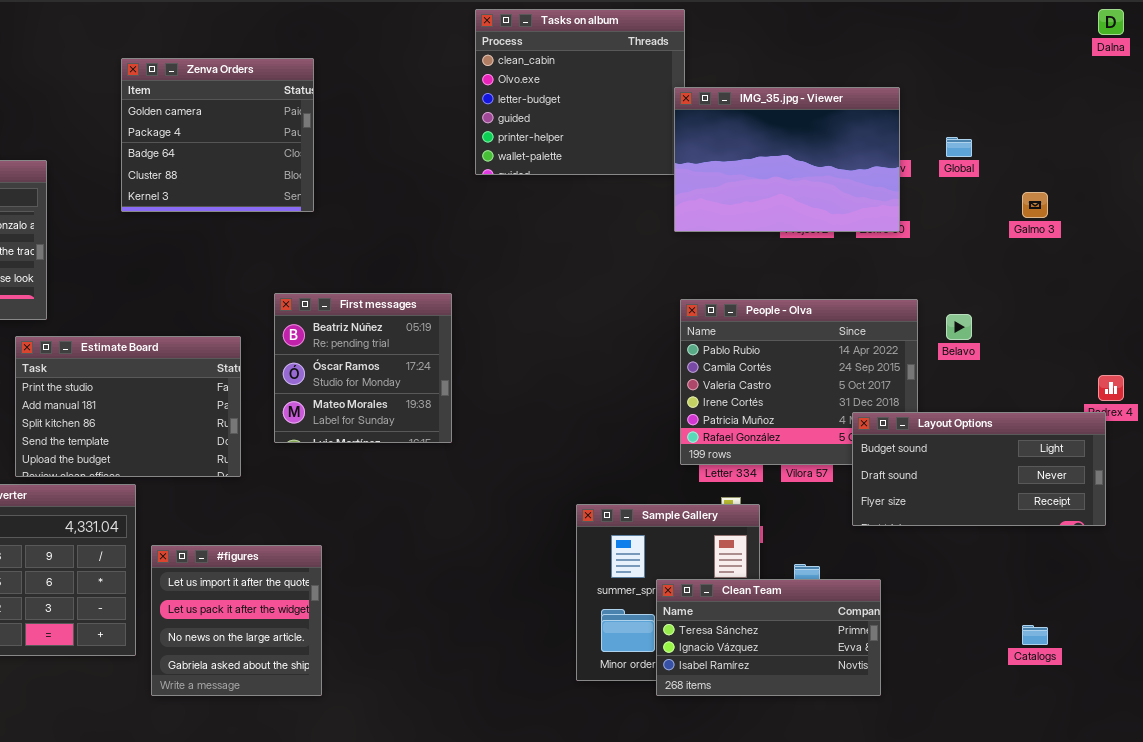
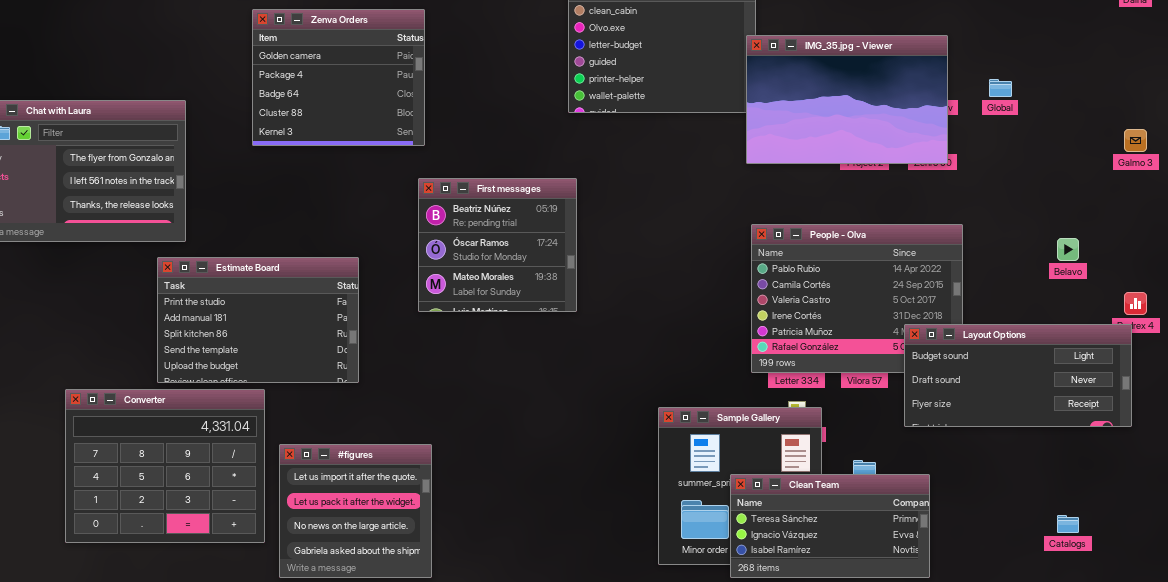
Galmo 3: [1022,192,1048,218] -> [1124,129,1147,152], moved
First messages: [274,293,452,443] -> [418,178,577,312], moved
Belavo: [946,314,972,340] -> [1057,238,1079,261], moved

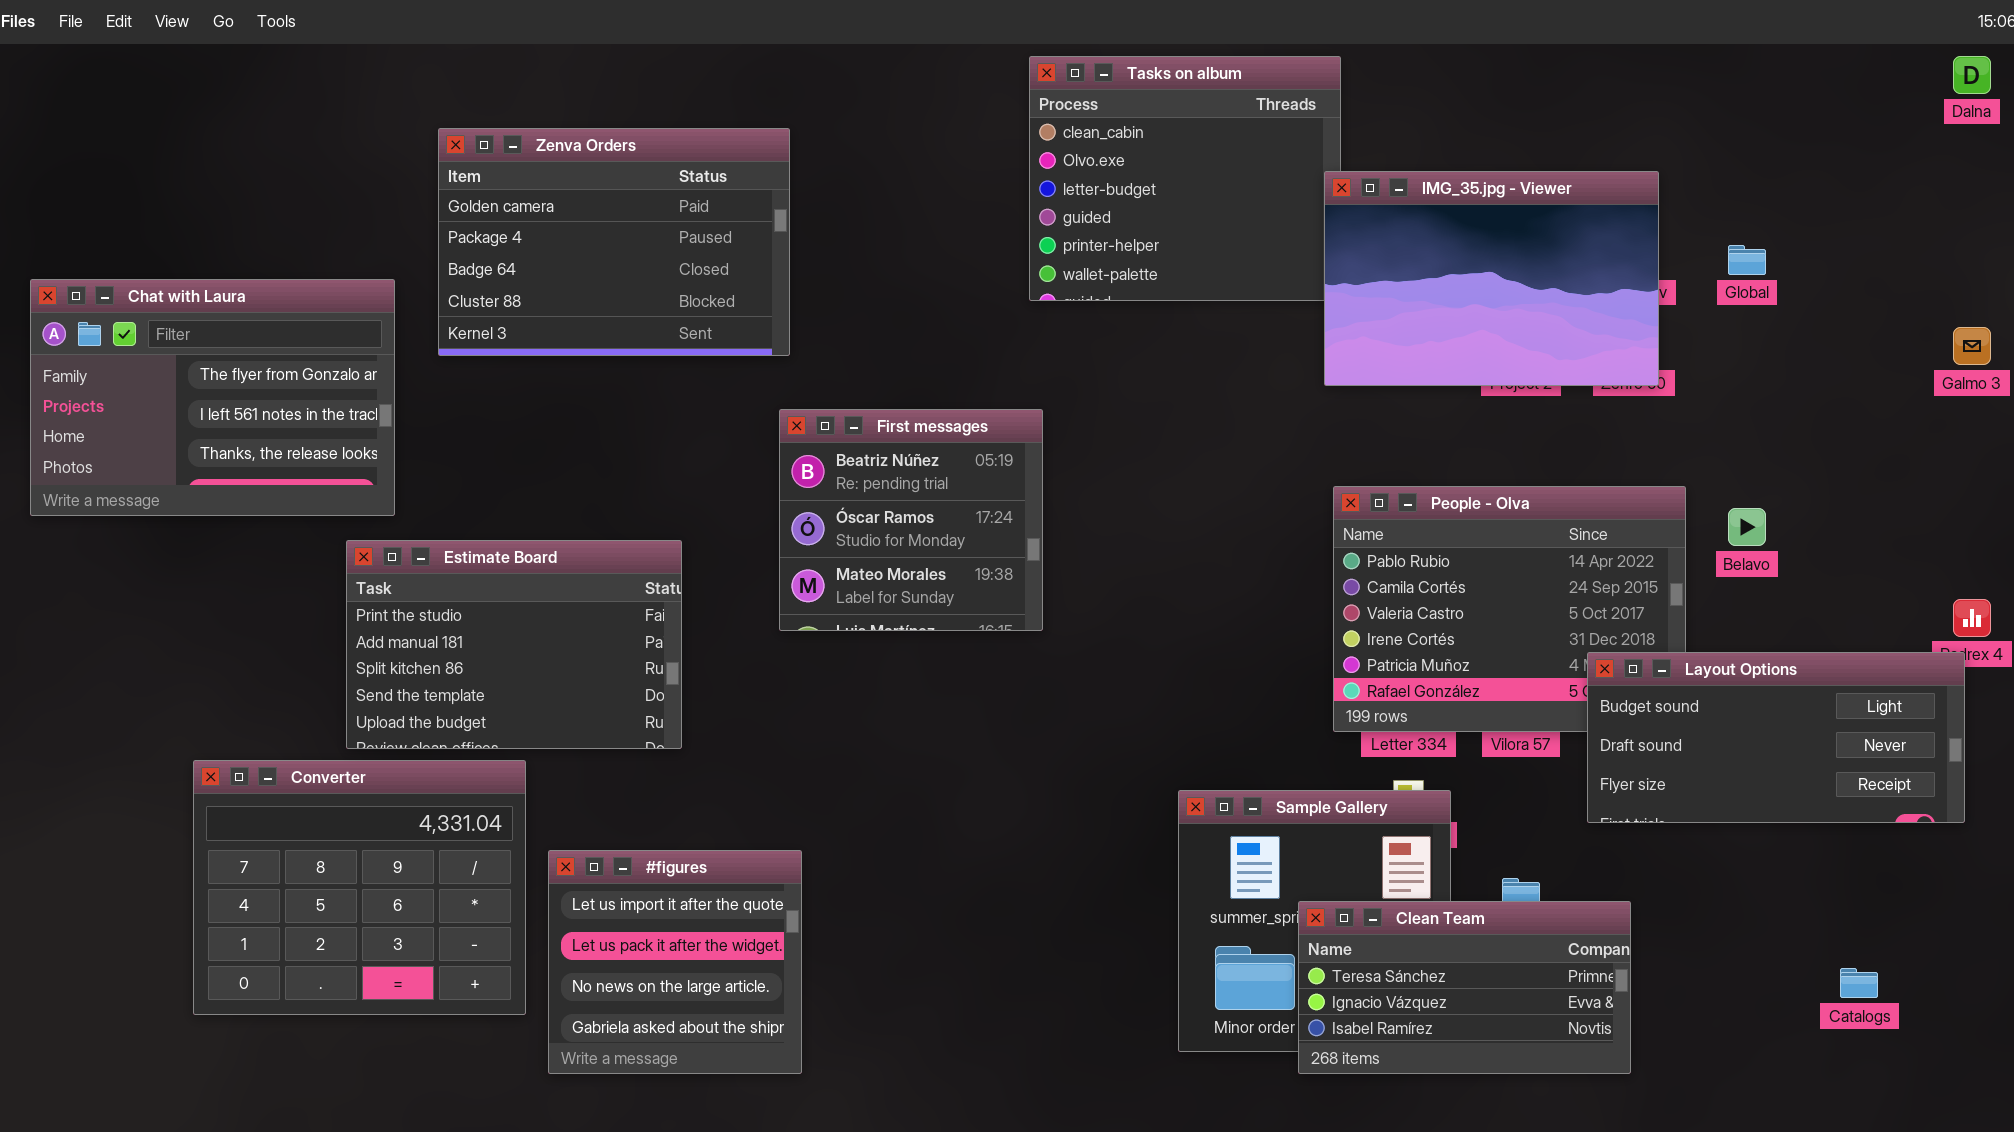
Zenva Orders: [252,9,425,146] -> [438,128,790,356], resized
Belavo: [1057,238,1079,261] -> [1728,508,1766,546], moved

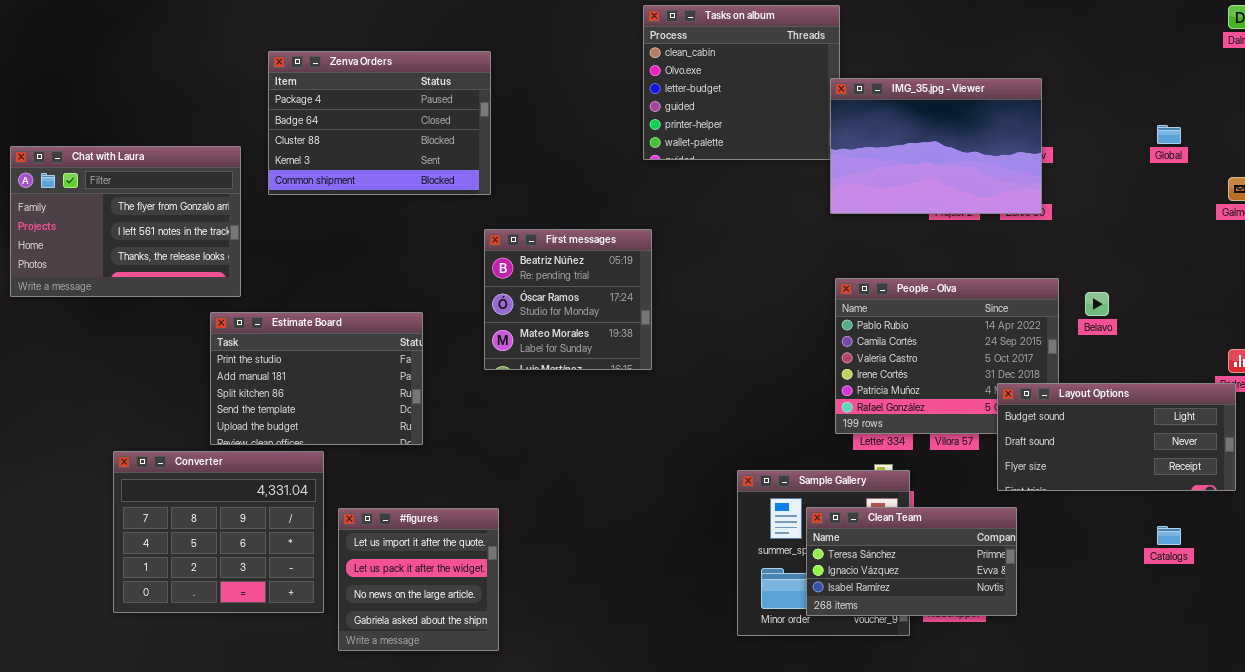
Zenva Orders: [438,128,790,356] -> [268,51,491,195], scrolled down 1 row
Global: [1728,245,1766,275] -> [1157,125,1181,144], moved
Clean Team: [1298,901,1631,1074] -> [806,507,1017,616], moved
Catalogs: [1840,968,1878,998] -> [1157,526,1181,545], moved

